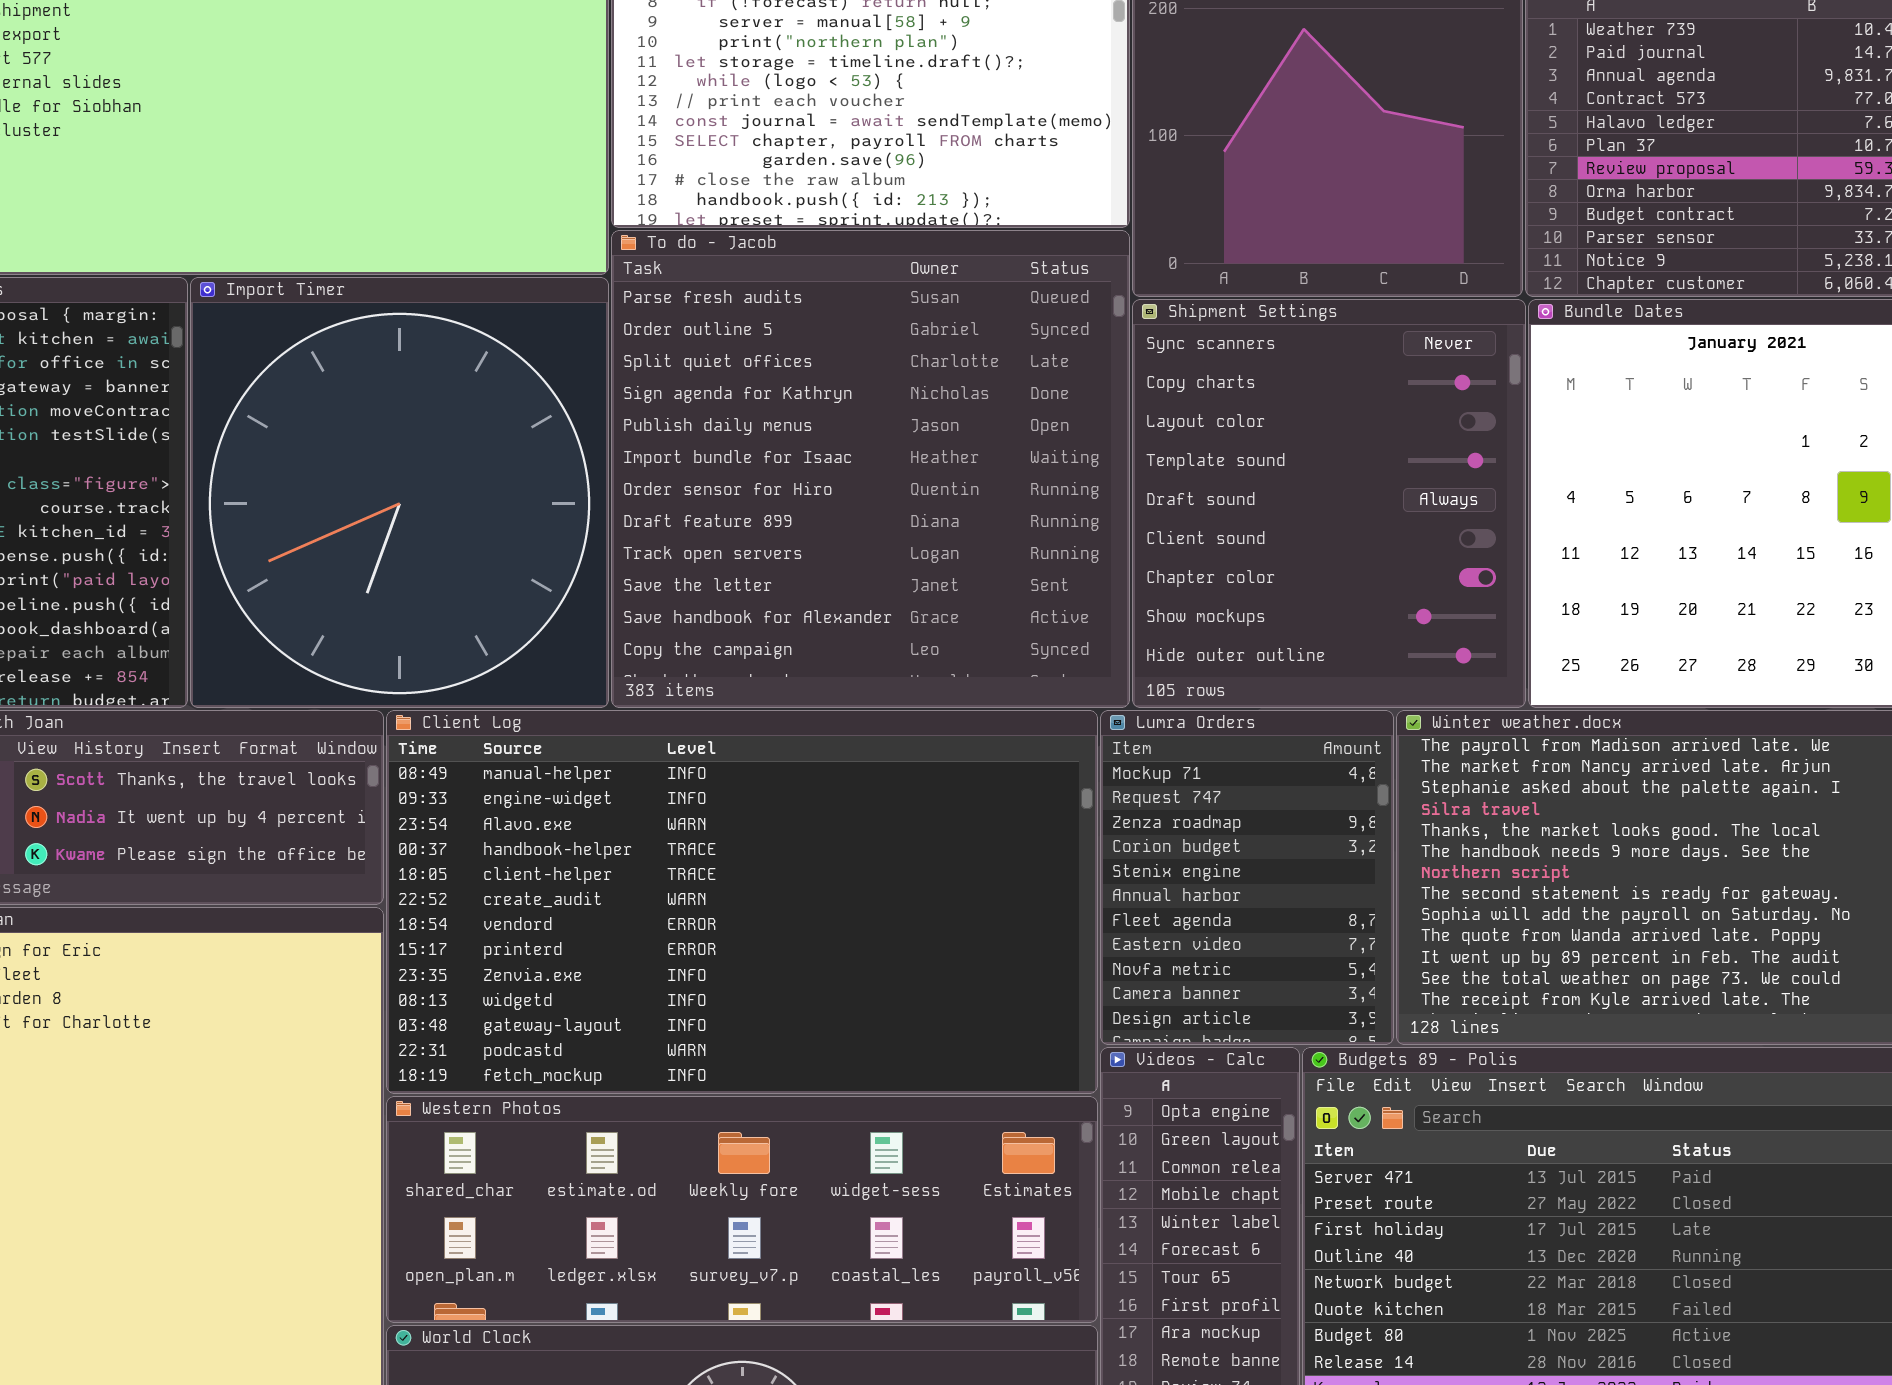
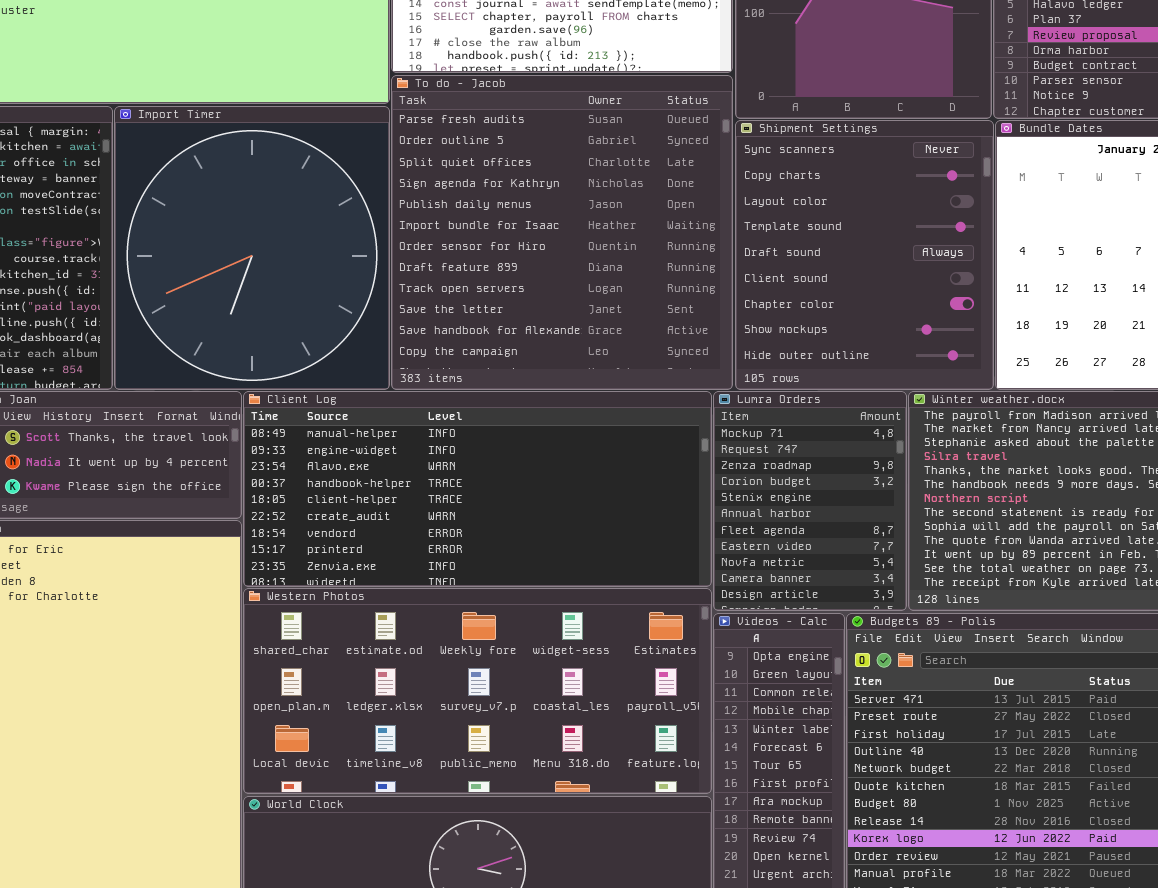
Client Log: [386,710,1098,1094] -> [243,391,712,587], resized
Western Photos: [386,1096,1098,1323] -> [243,588,712,794], resized

